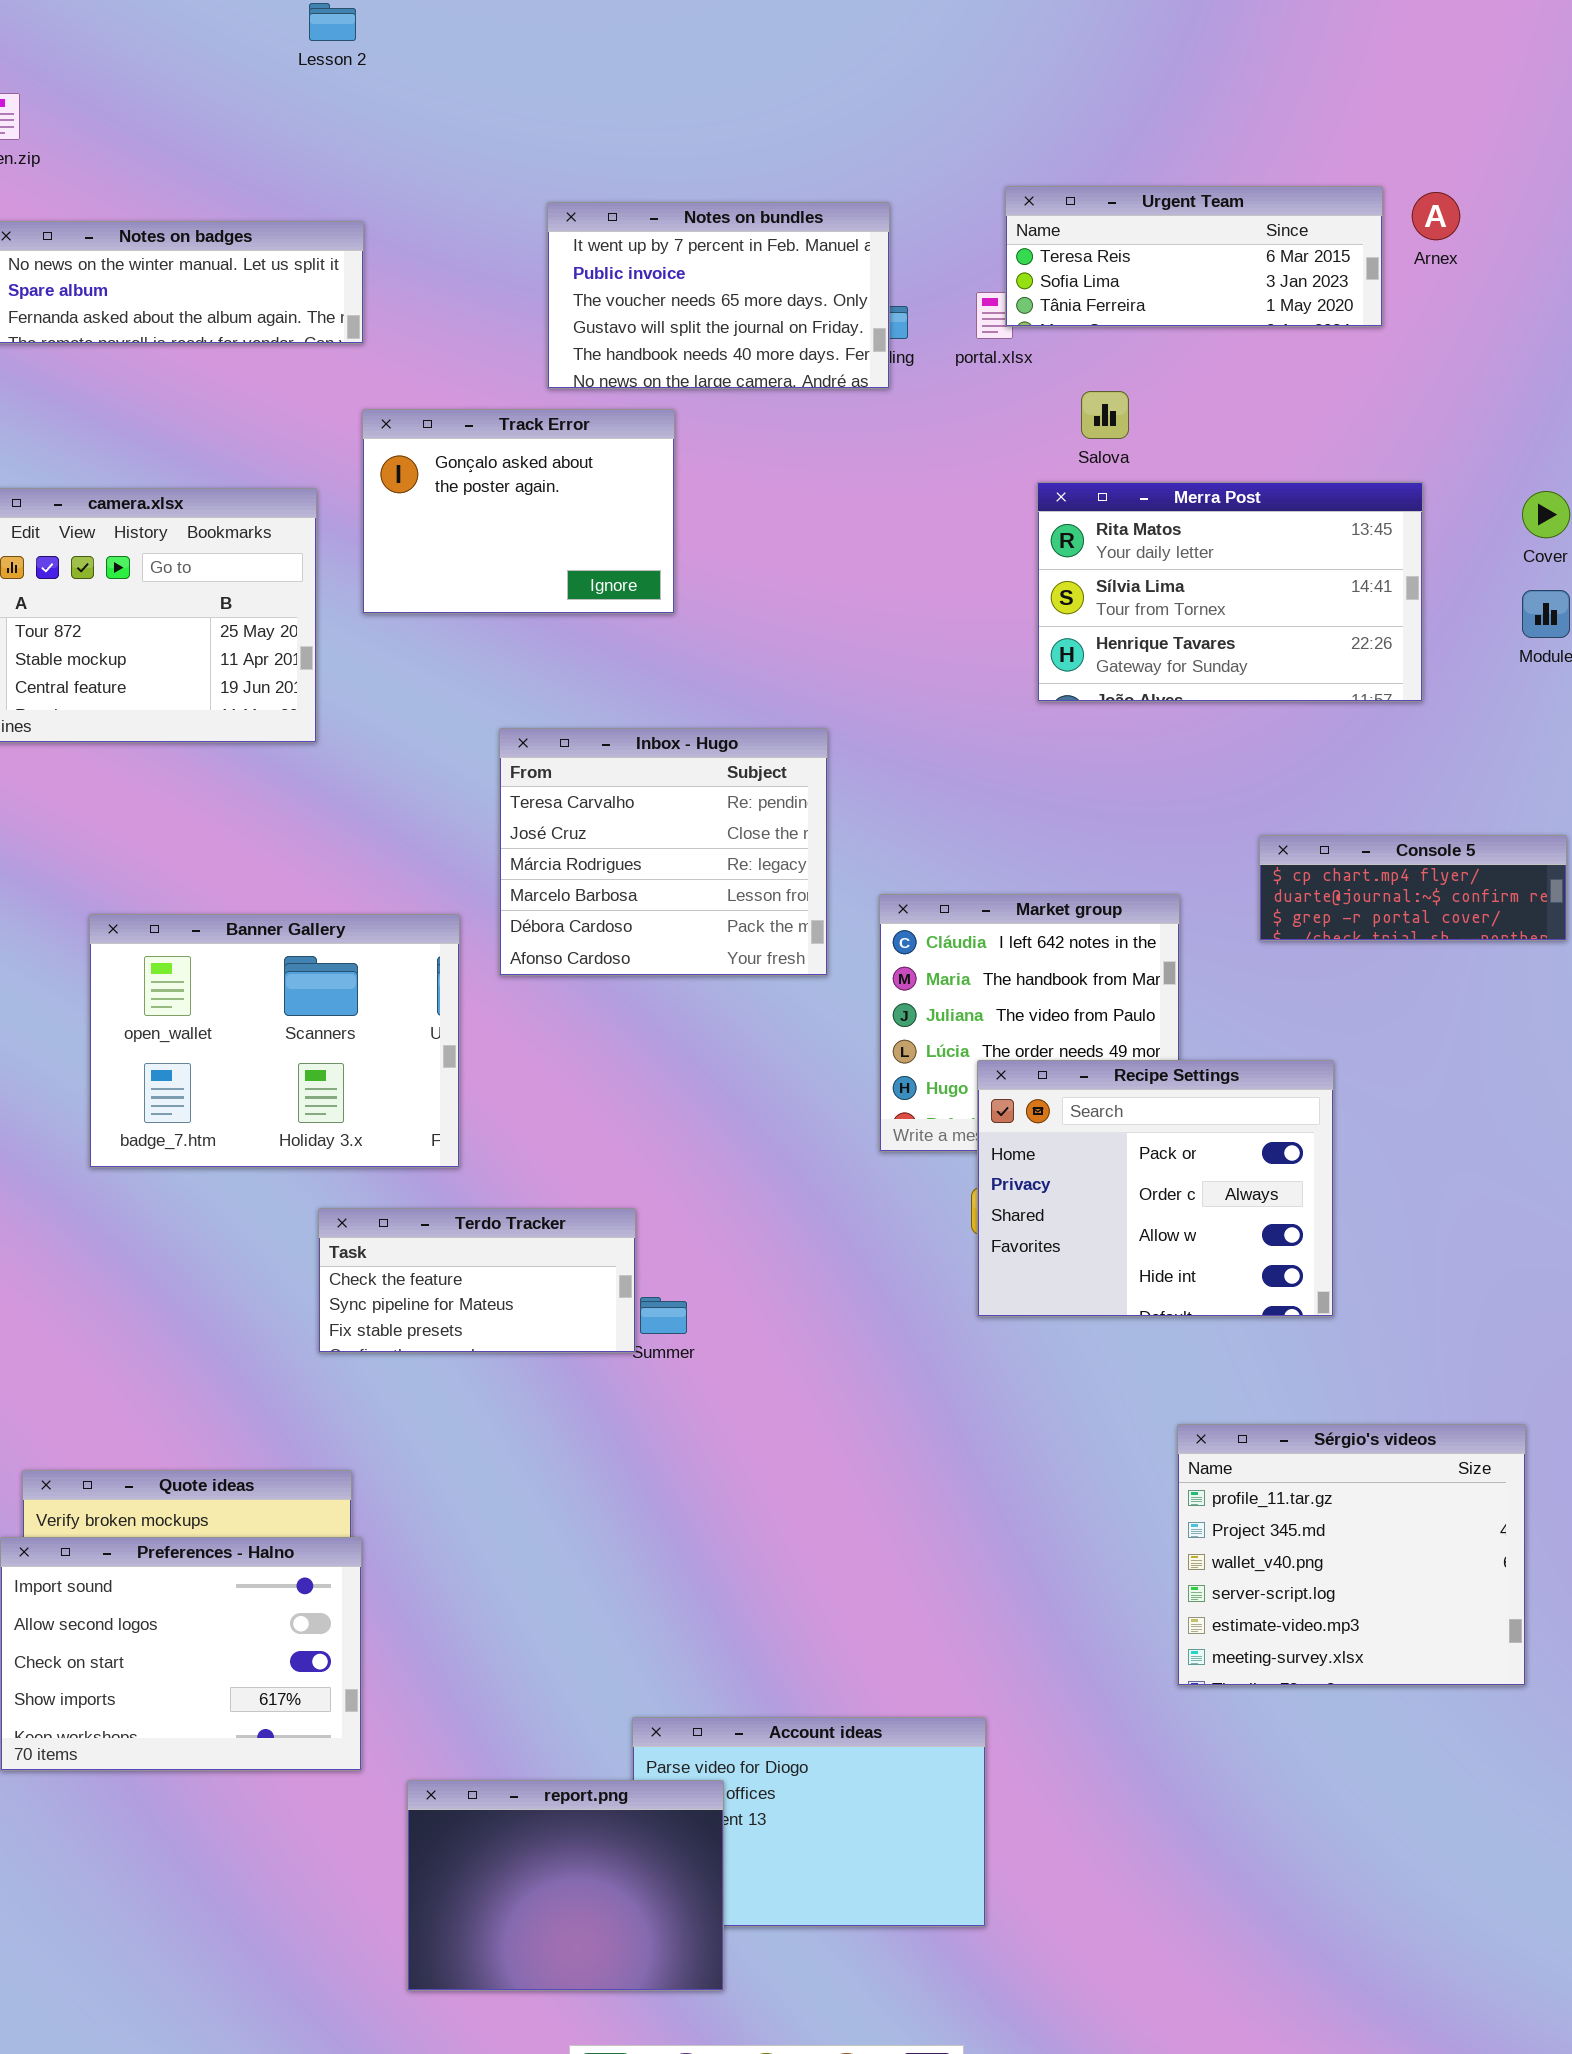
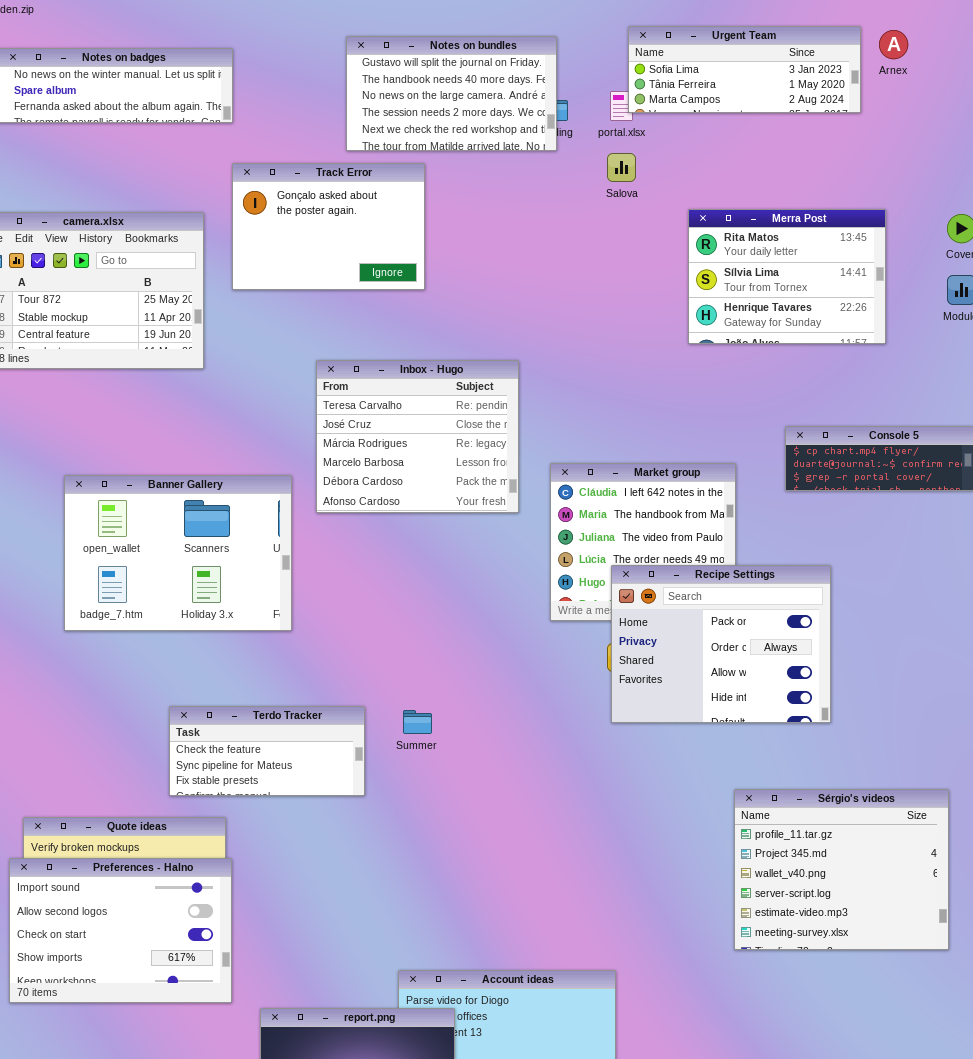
Urgent Team: [1005,186,1383,327] -> [628,26,861,113], scrolled down 1 row
Notes on bundles: [547,202,890,389] -> [346,36,557,151], scrolled down 3 rows
Salova: [1081,391,1129,439] -> [607,153,636,182], moved
Merra Post: [1037,482,1423,702] -> [688,209,886,344], resized
Terdo Tracker: [318,1208,636,1353] -> [169,706,365,796], moved

